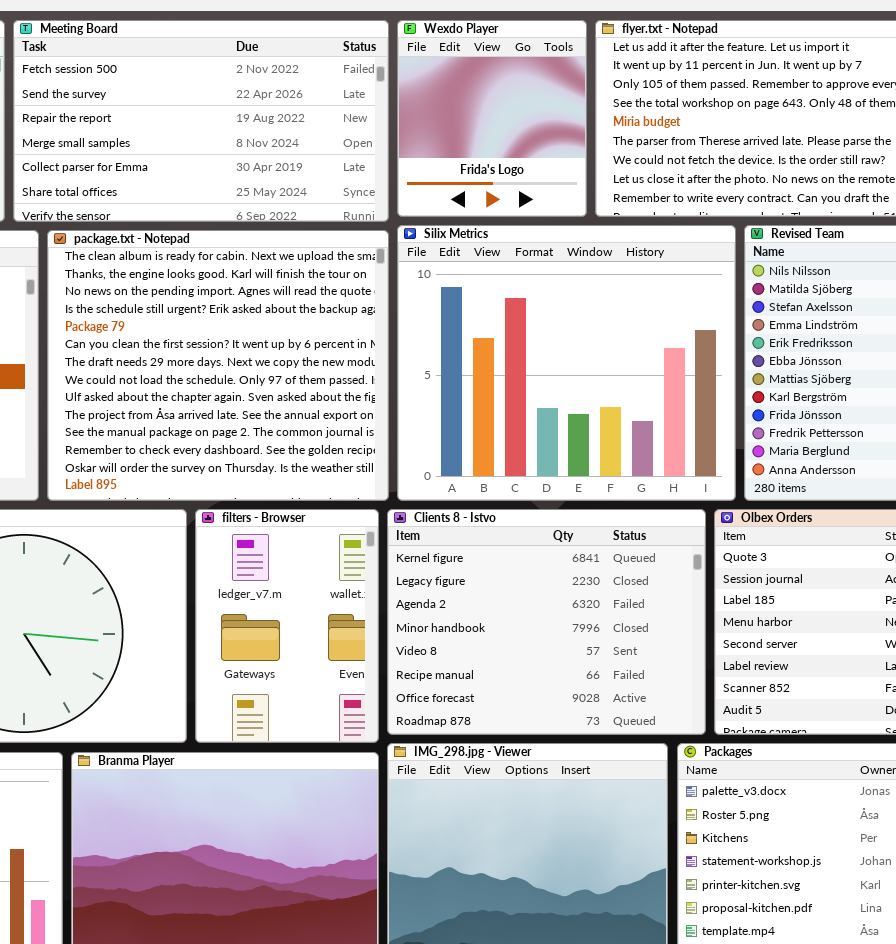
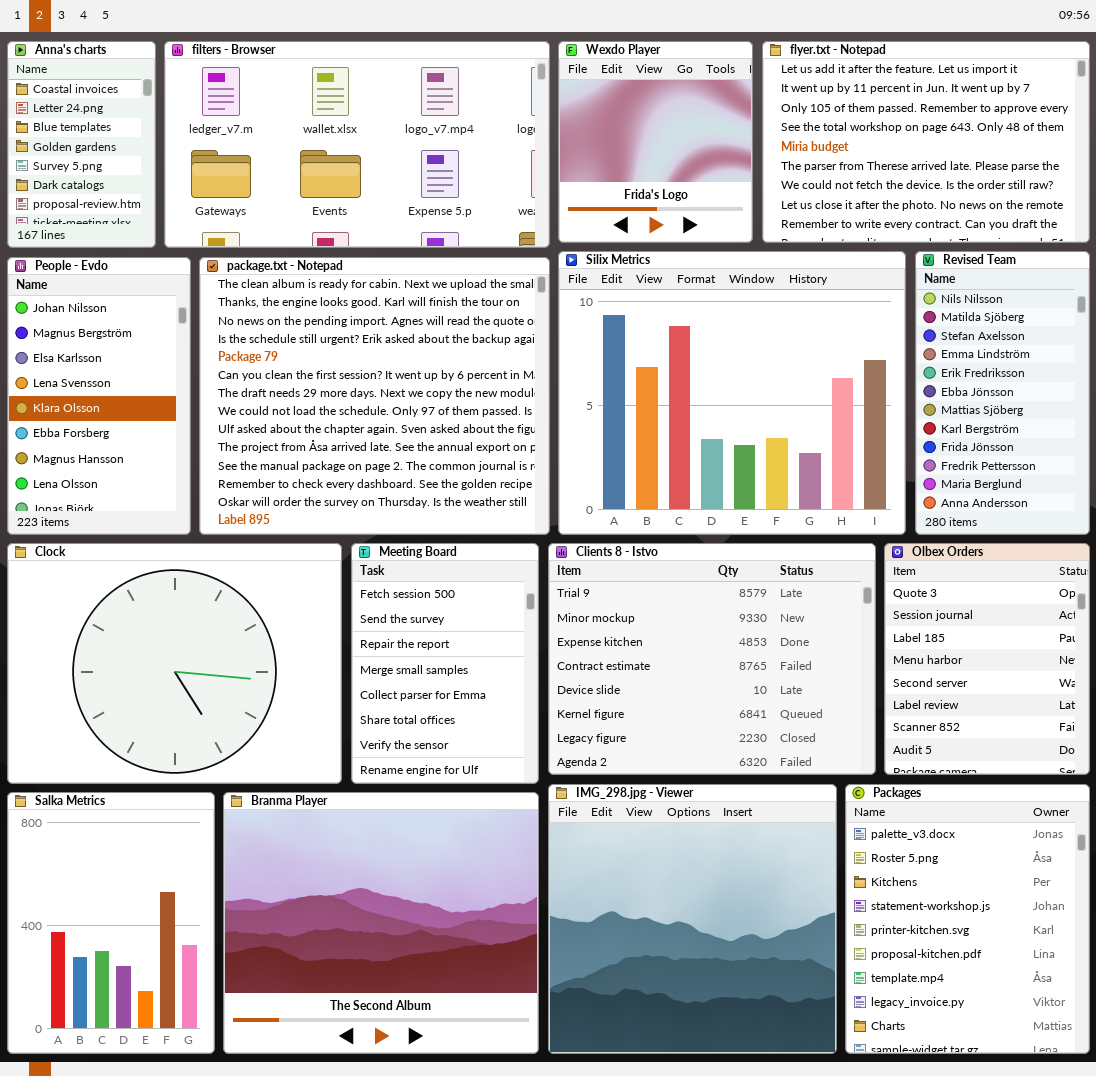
Meeting Board: [13,20,389,222] -> [351,543,539,784], moved, resized
filters - Browser: [195,509,379,743] -> [164,41,550,248], moved, resized
Clients 8 - Istvo: [387,509,706,735] -> [548,543,876,775], scrolled up 5 rows

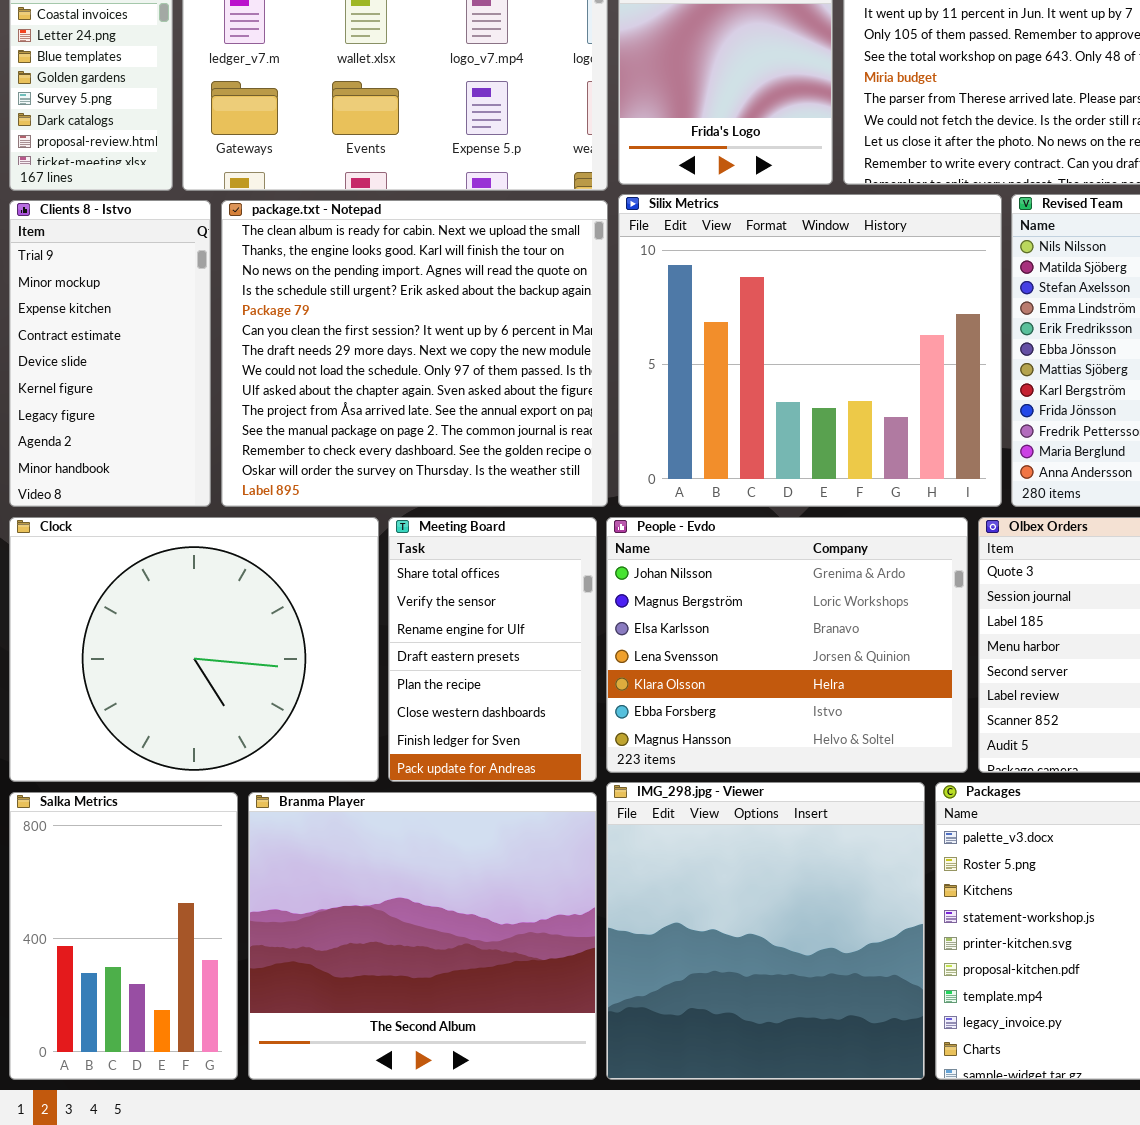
People - Evdo: [7,257,191,535] -> [606,517,968,773], moved, resized
Meeting Board: [351,543,539,784] -> [388,517,597,782], scrolled down 5 rows
Clients 8 - Istvo: [548,543,876,775] -> [9,200,211,507], moved, resized

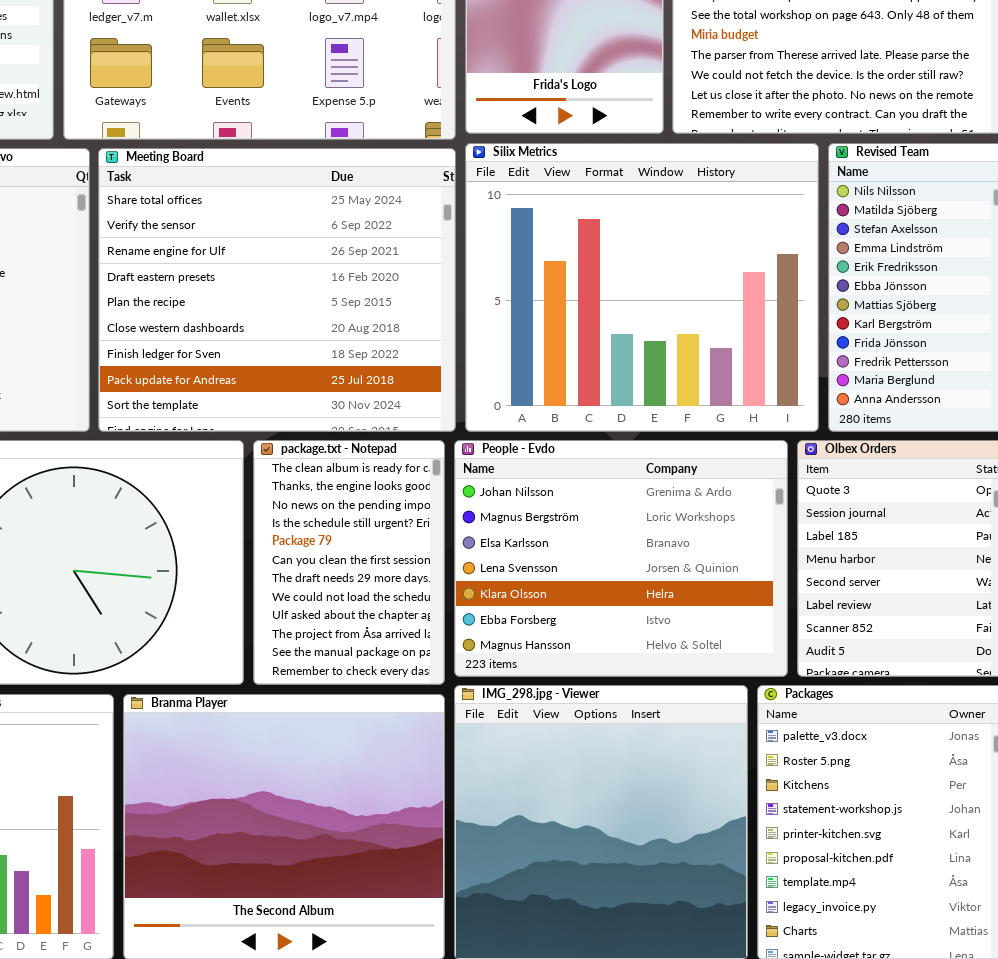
package.txt - Notepad: [221,200,608,507] -> [253,440,445,685], moved, resized
Meeting Board: [388,517,597,782] -> [98,148,456,432], moved, resized

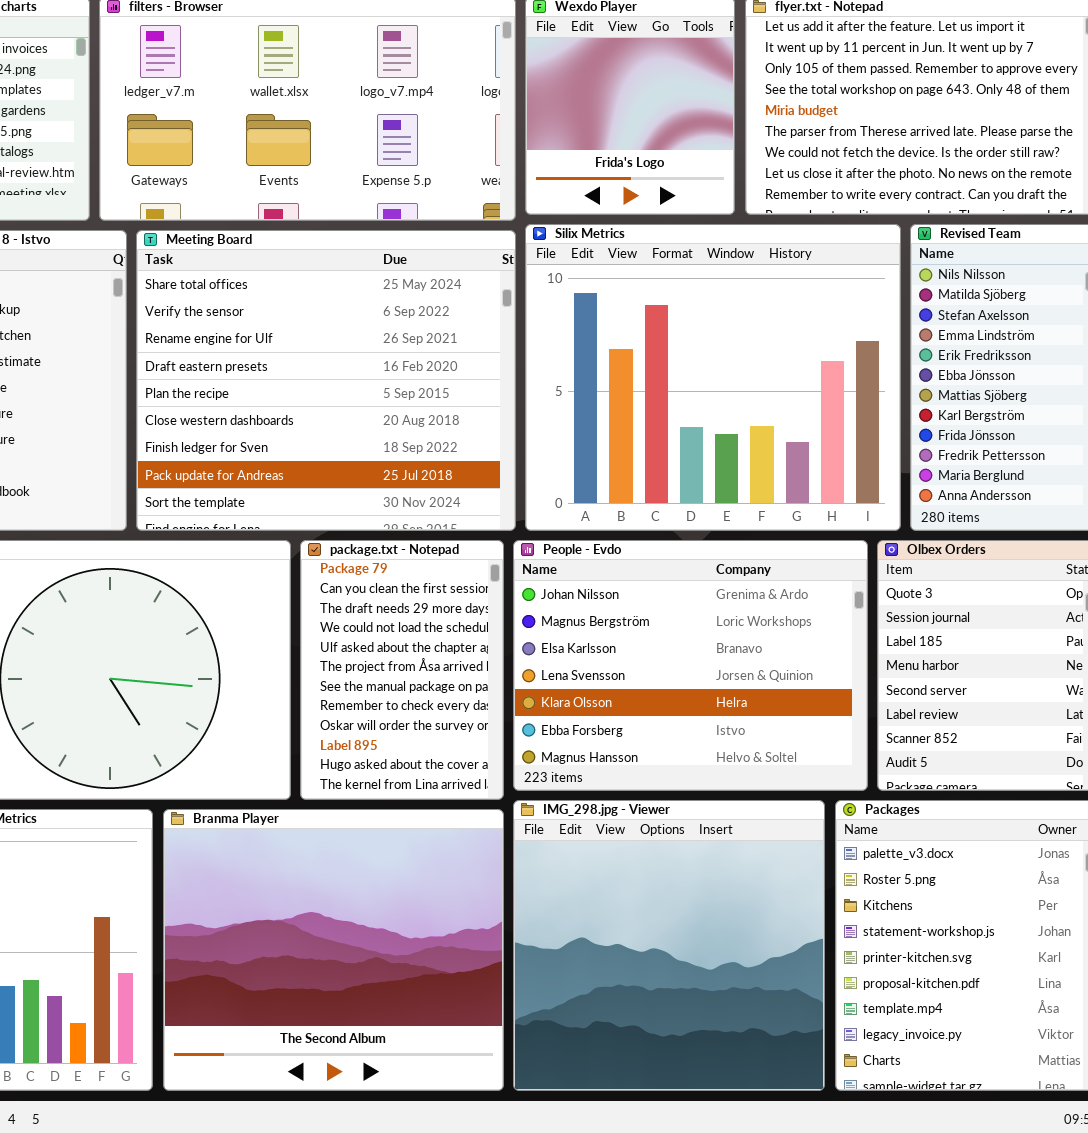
package.txt - Notepad: [253,440,445,685] -> [300,540,504,800], scrolled down 4 rows

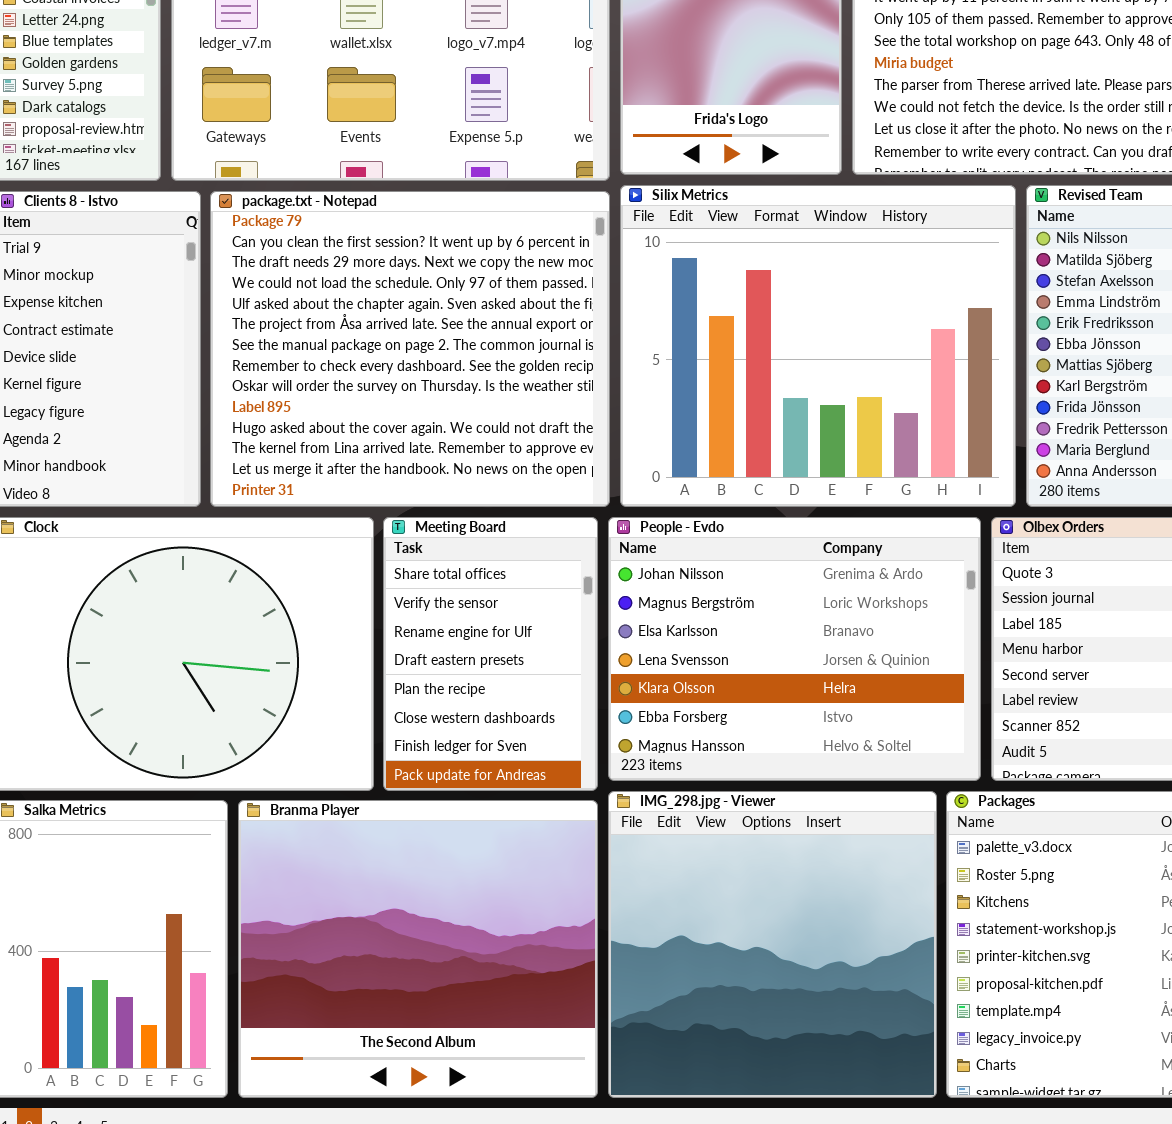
Meeting Board: [136,230,516,531] -> [383,517,598,791], moved, resized
package.txt - Notepad: [300,540,504,800] -> [210,191,610,507], moved, resized

